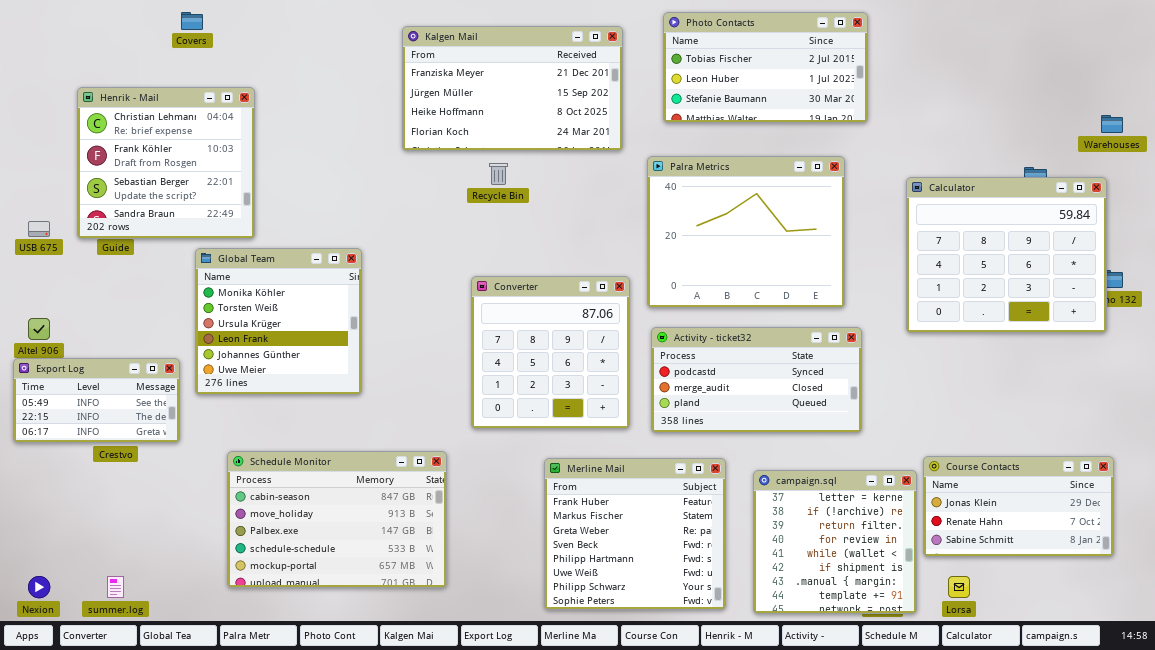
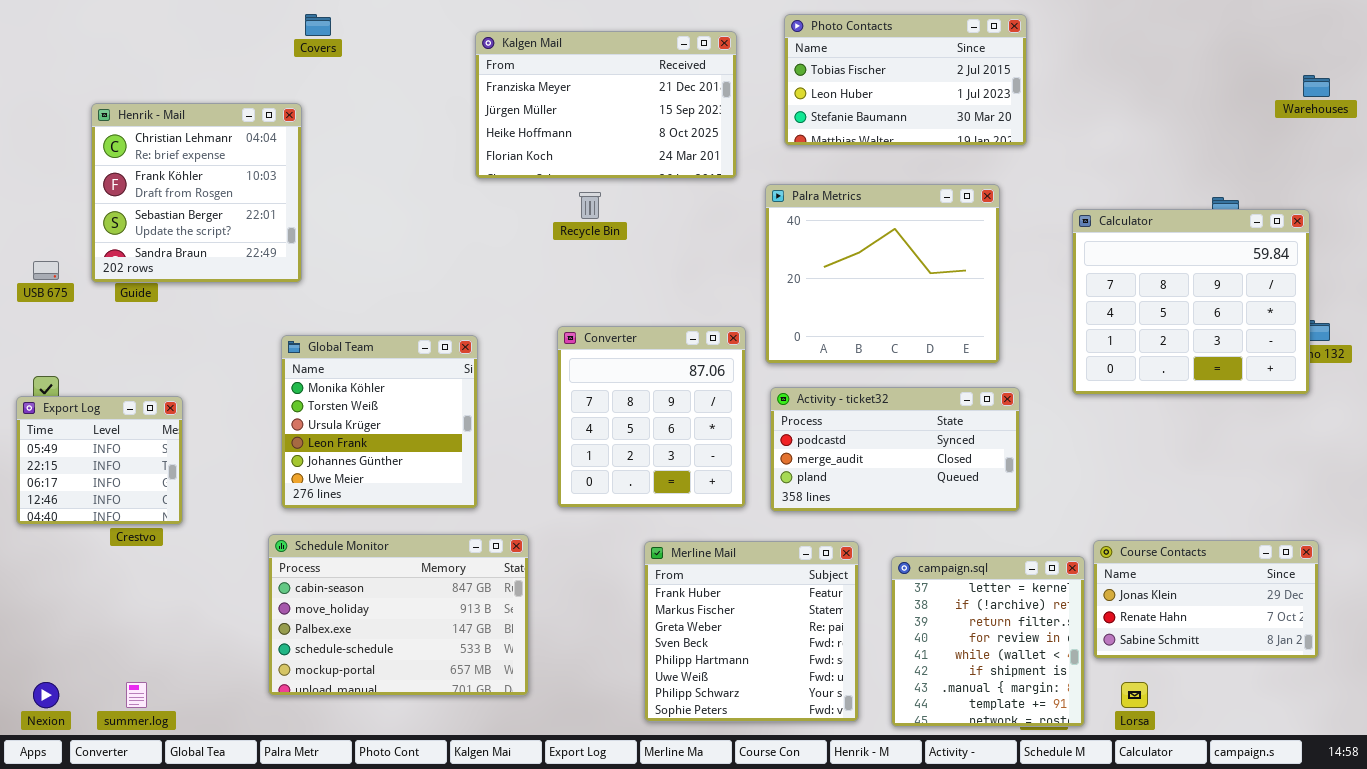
Covers: [181,12,203,30] -> [305,14,331,36], moved
Warehouses: [1101,115,1123,133] -> [1303,75,1330,97], moved
Global Team: [195,248,362,395] -> [281,335,478,509], moved
Export Log: [13,358,180,443] -> [16,396,183,525], resized

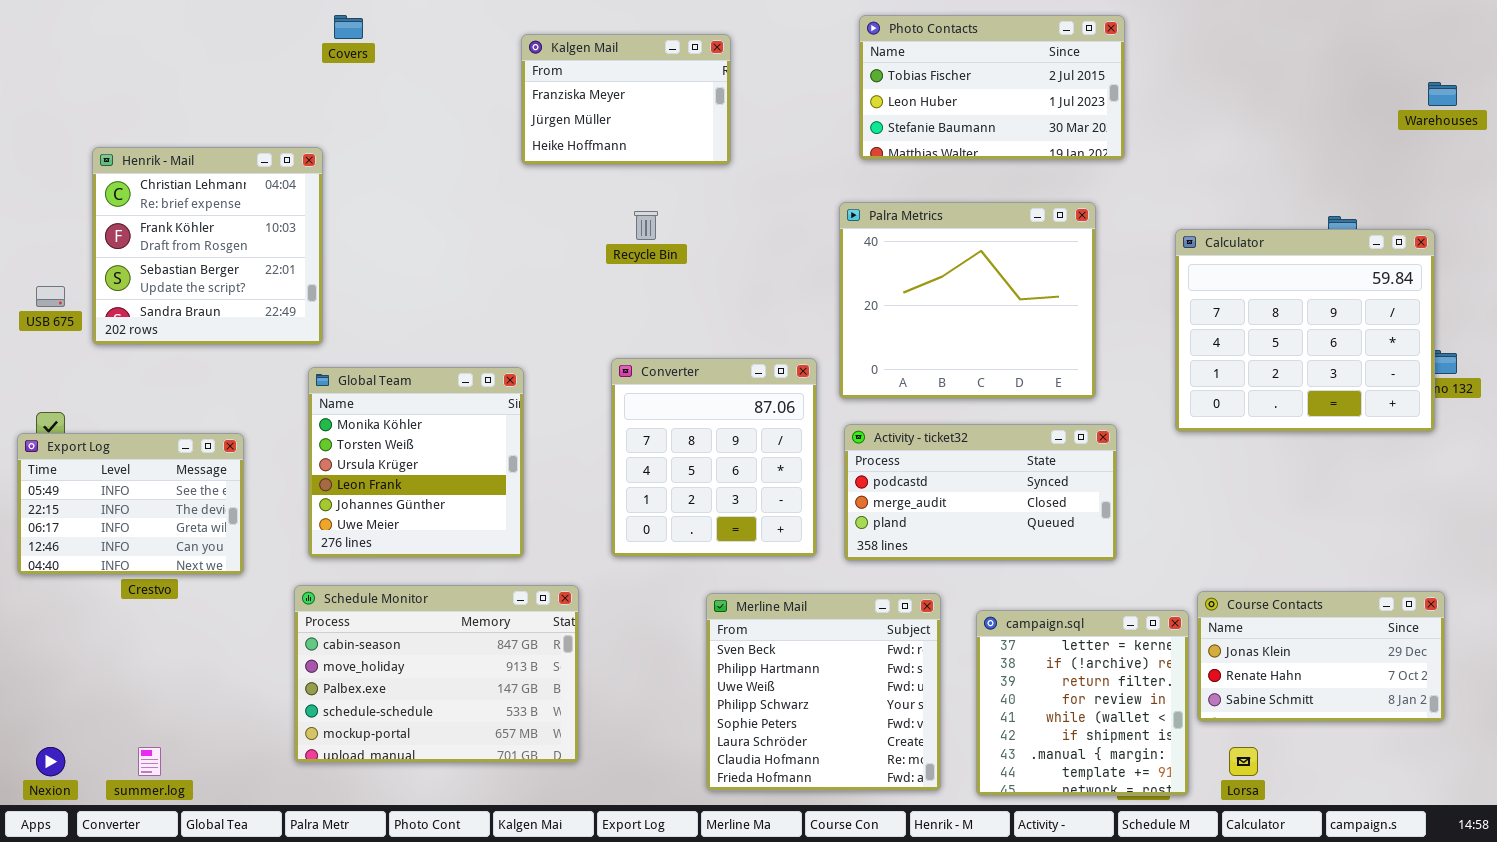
Kalgen Mail: [475,31,737,179] -> [521,34,731,165], resized
Henrik - Mail: [91,103,302,283] -> [92,147,323,345], moved
Export Log: [16,396,183,525] -> [17,433,244,575], resized
Merline Mail: [644,541,859,722] -> [706,593,941,791], scrolled down 3 rows

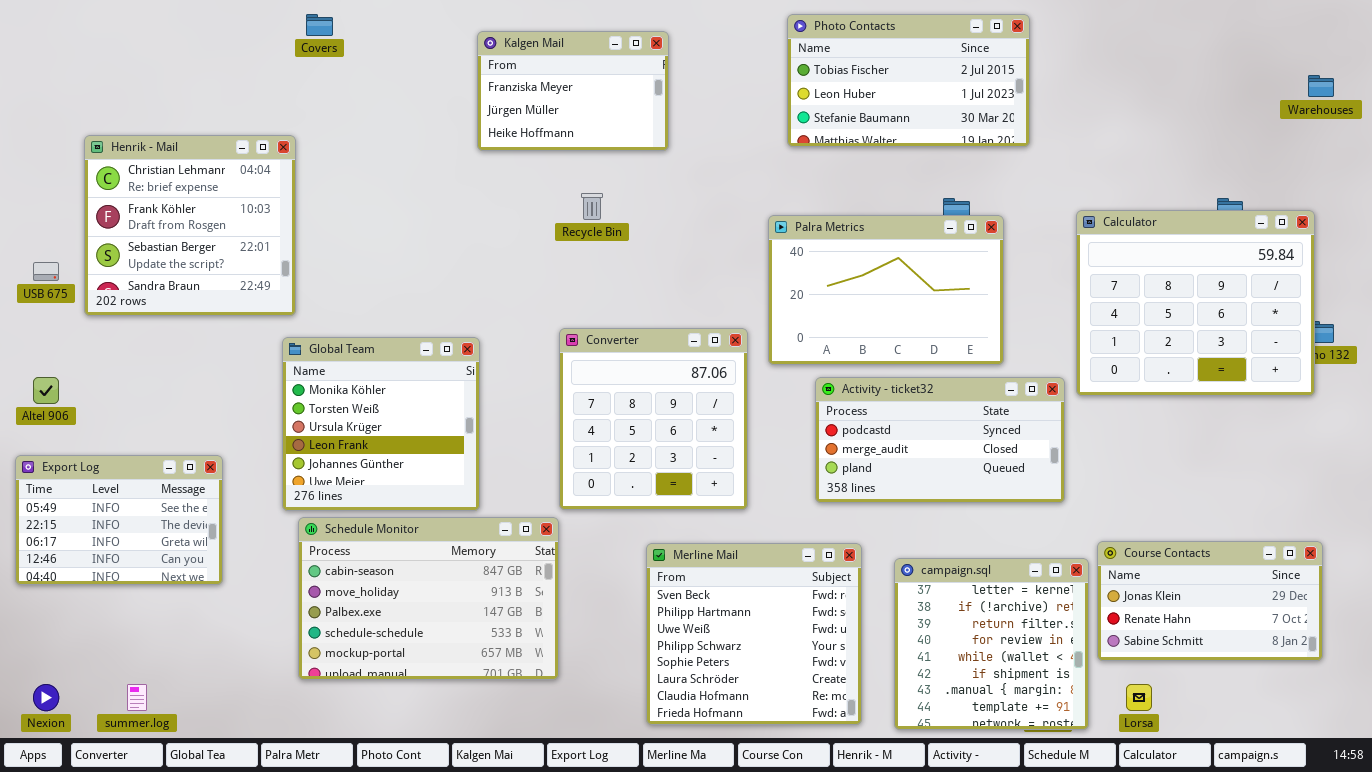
Palra Metrics: [839,202,1096,399] -> [768,215,1004,365], resized
Activity - ticket32: [844,424,1117,561] -> [815,377,1065,503], moved
Export Log: [17,433,244,575] -> [15,455,223,585], moved
Schedule Monitor: [294,585,579,763] -> [298,517,559,680], moved

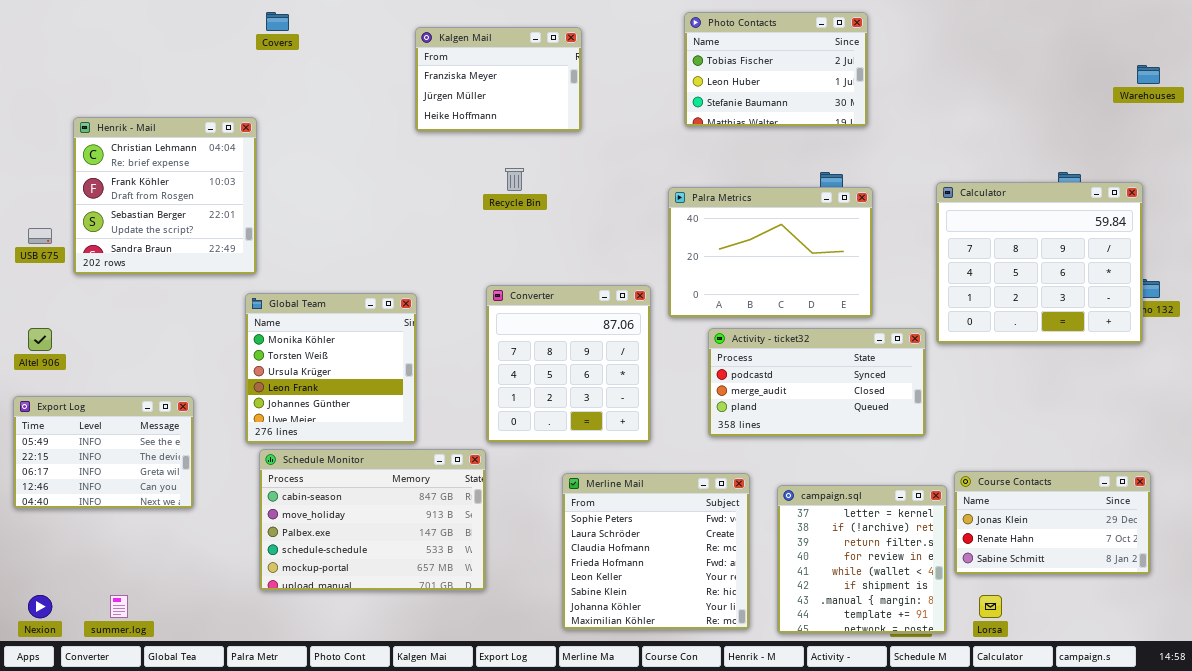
Photo Contacts: [787,14,1030,147] -> [684,12,868,127], resized
Merline Mail: [646,543,862,725] -> [562,473,750,630], scrolled down 4 rows

